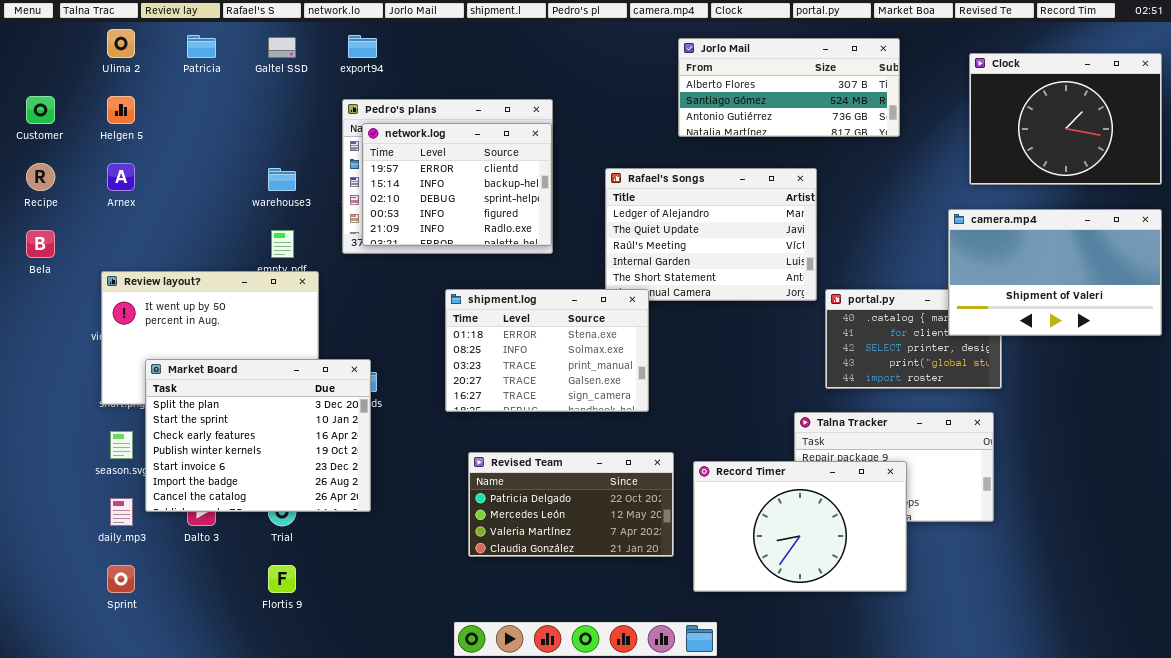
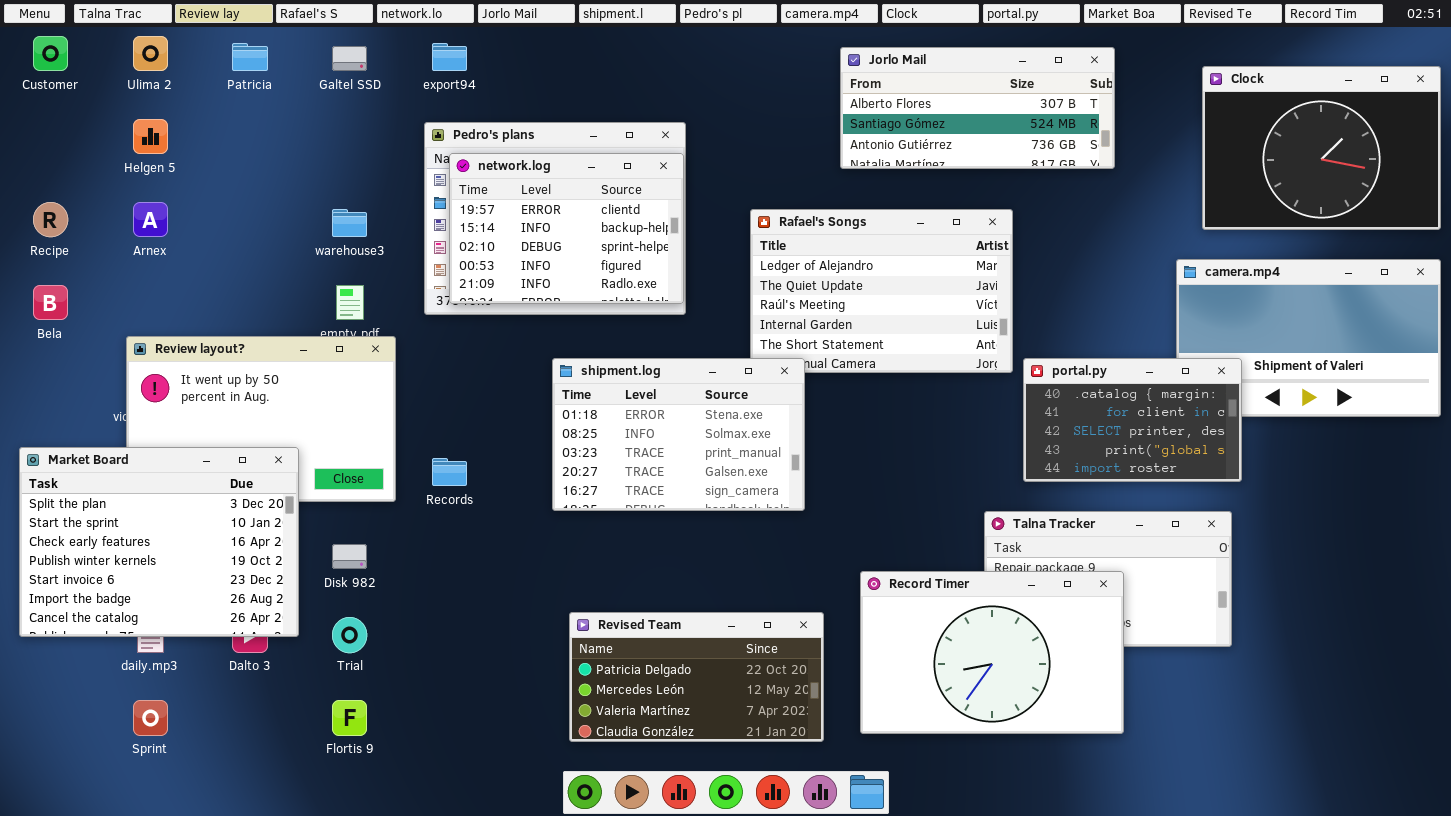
Customer: [26,96,55,124] -> [33,36,68,71], moved
portal.py: [825,289,1002,389] -> [1023,358,1242,482], raised
Market Board: [145,359,371,512] -> [19,447,299,637], moved
Revised Team: [468,452,674,557] -> [569,612,824,742], moved

